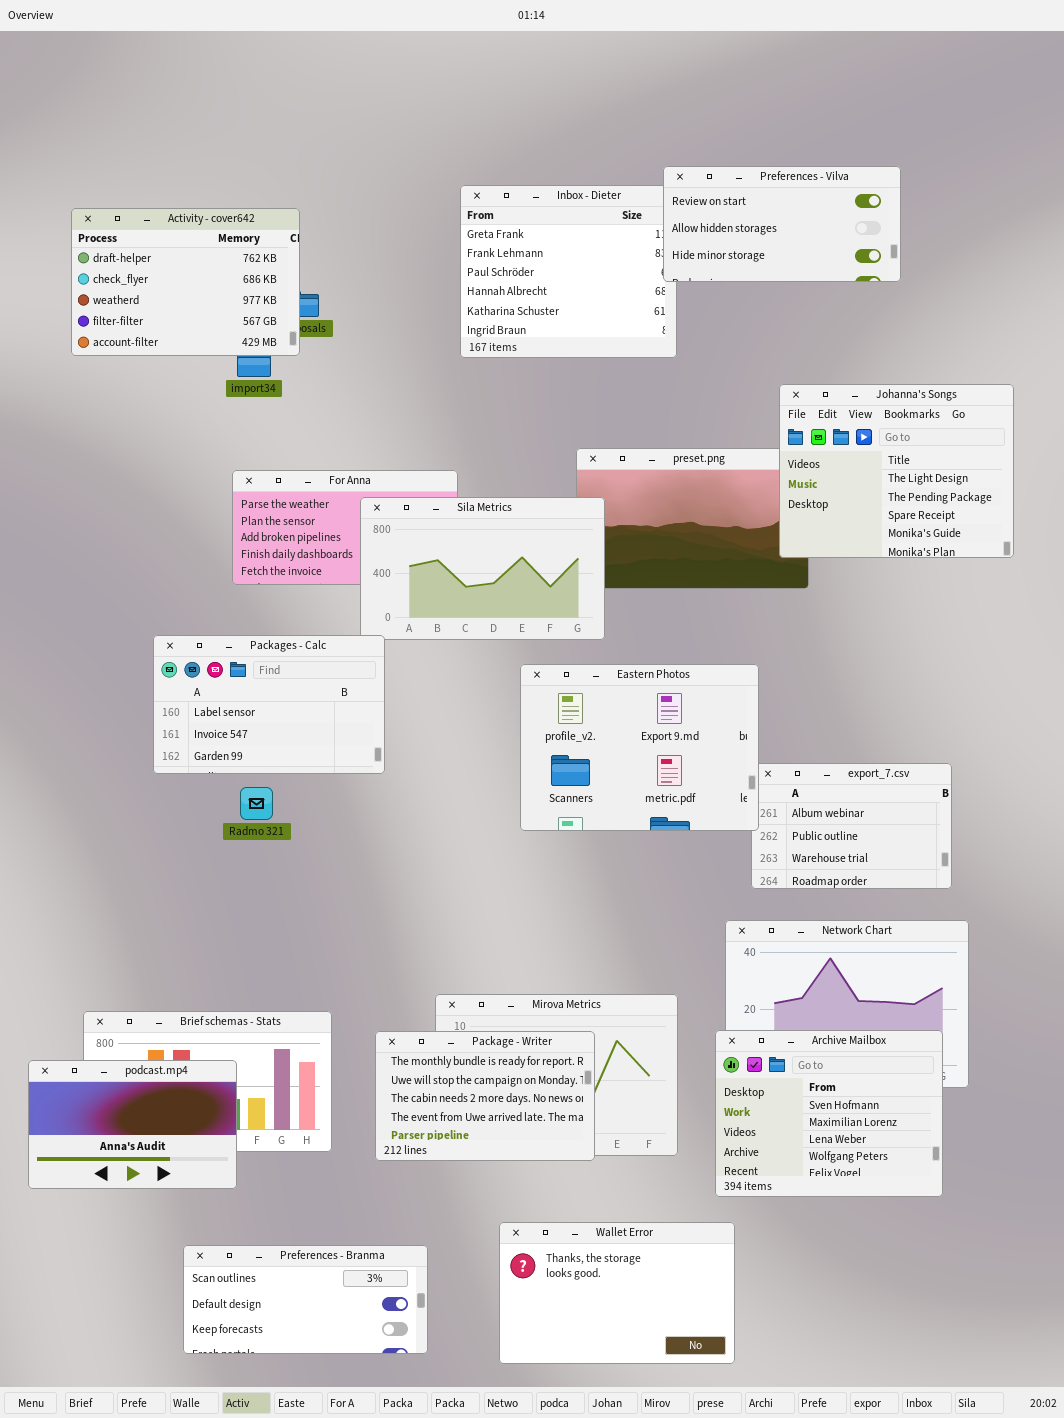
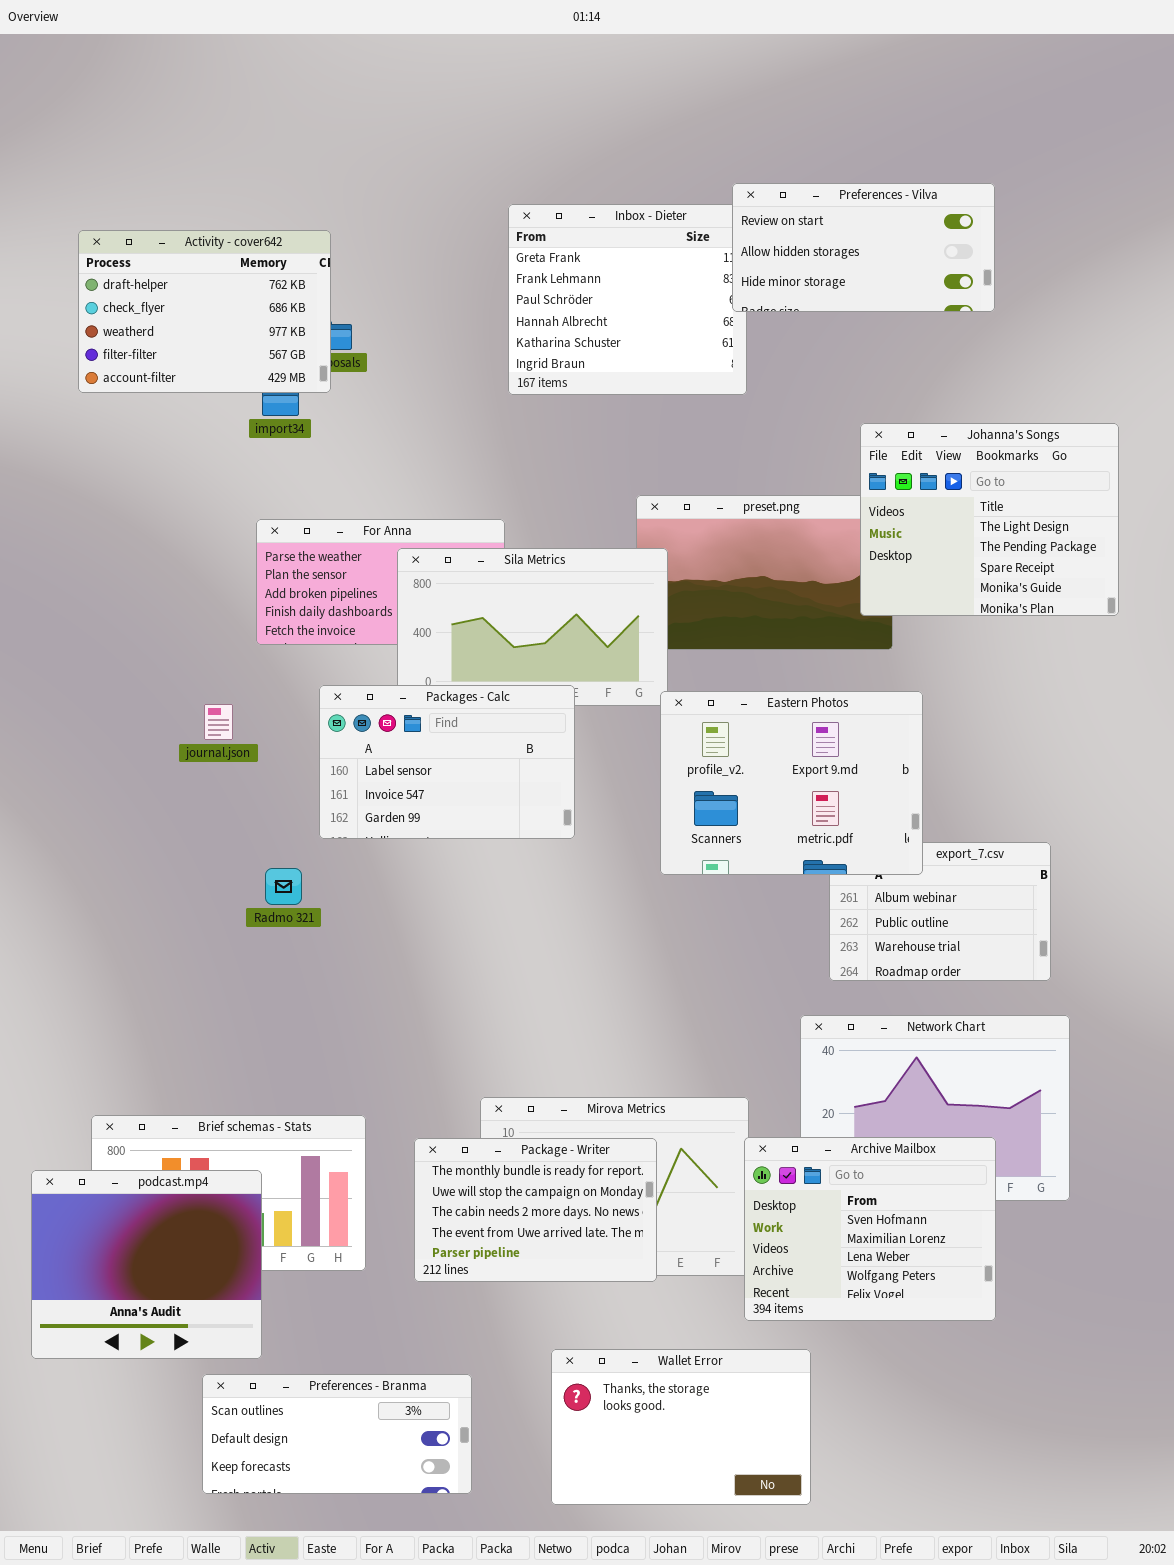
Packages - Calc: [153,635,385,774] -> [319,685,575,839], moved
Eastern Photos: [520,664,759,831] -> [660,691,923,875], moved
Archive Mailbox: [715,1030,943,1197] -> [744,1137,996,1321], moved
podcast.mp4: [28,1060,237,1189] -> [31,1170,262,1359], resized

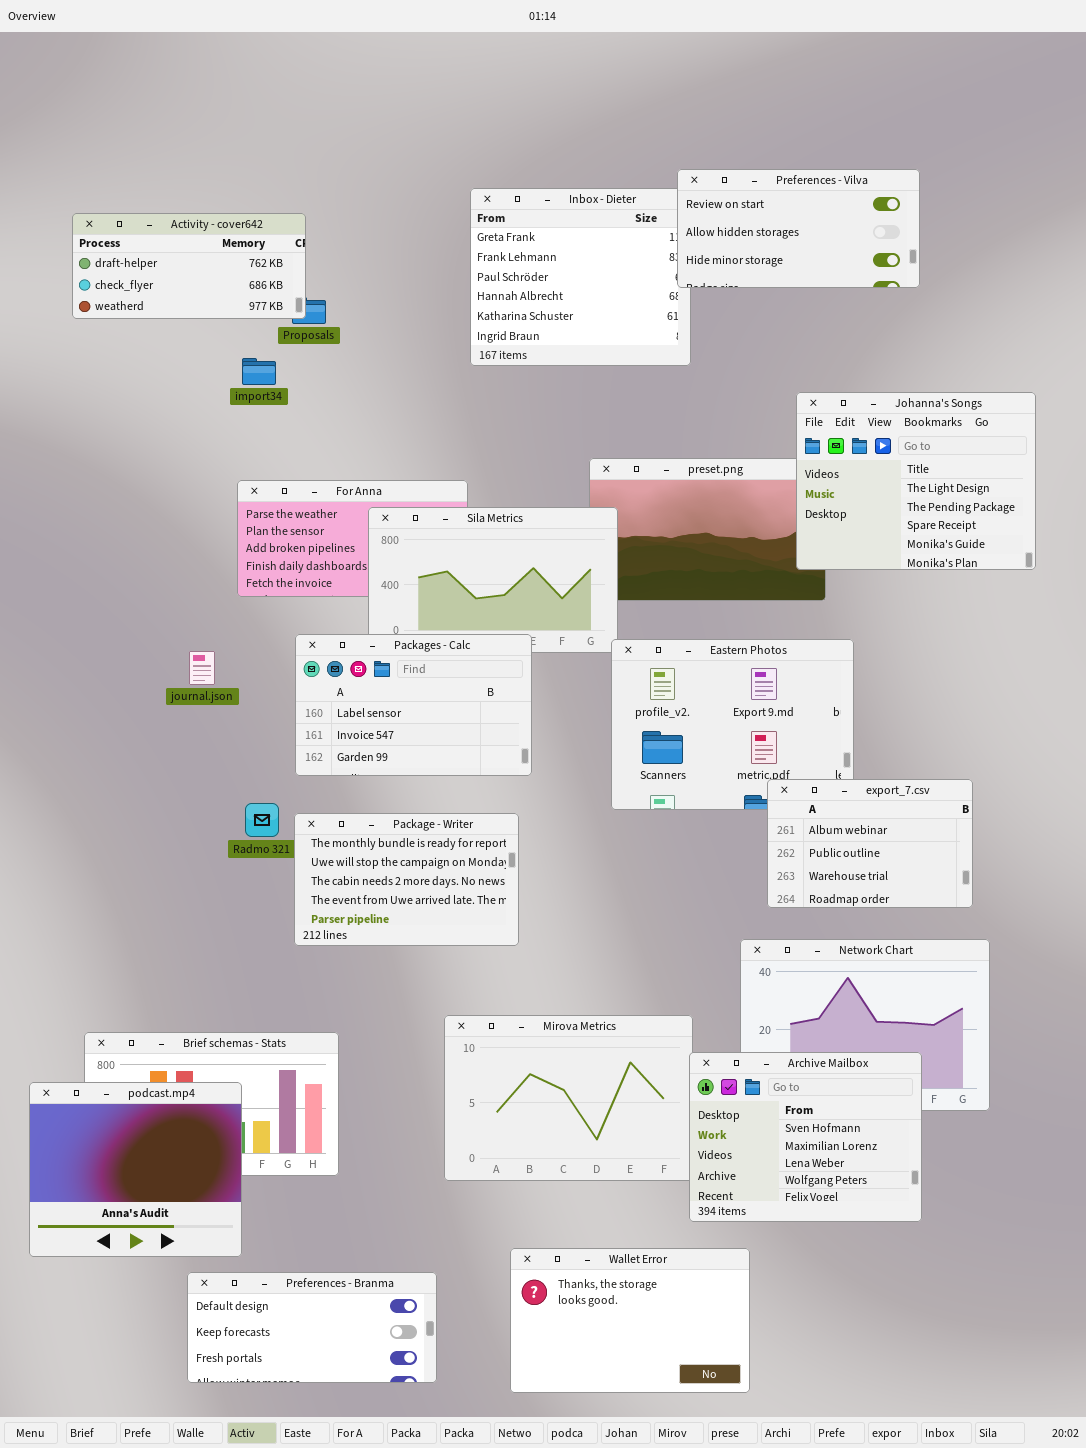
Activity - cover642: [78,230,331,393] -> [72,213,306,319], resized
export_7.csv: [829,842,1051,981] -> [767,779,973,908], raised
Package - Writer: [414,1138,657,1282] -> [294,813,519,946], moved
Preferences - Branma: [202,1374,472,1494] -> [187,1272,437,1383], scrolled down 1 row

